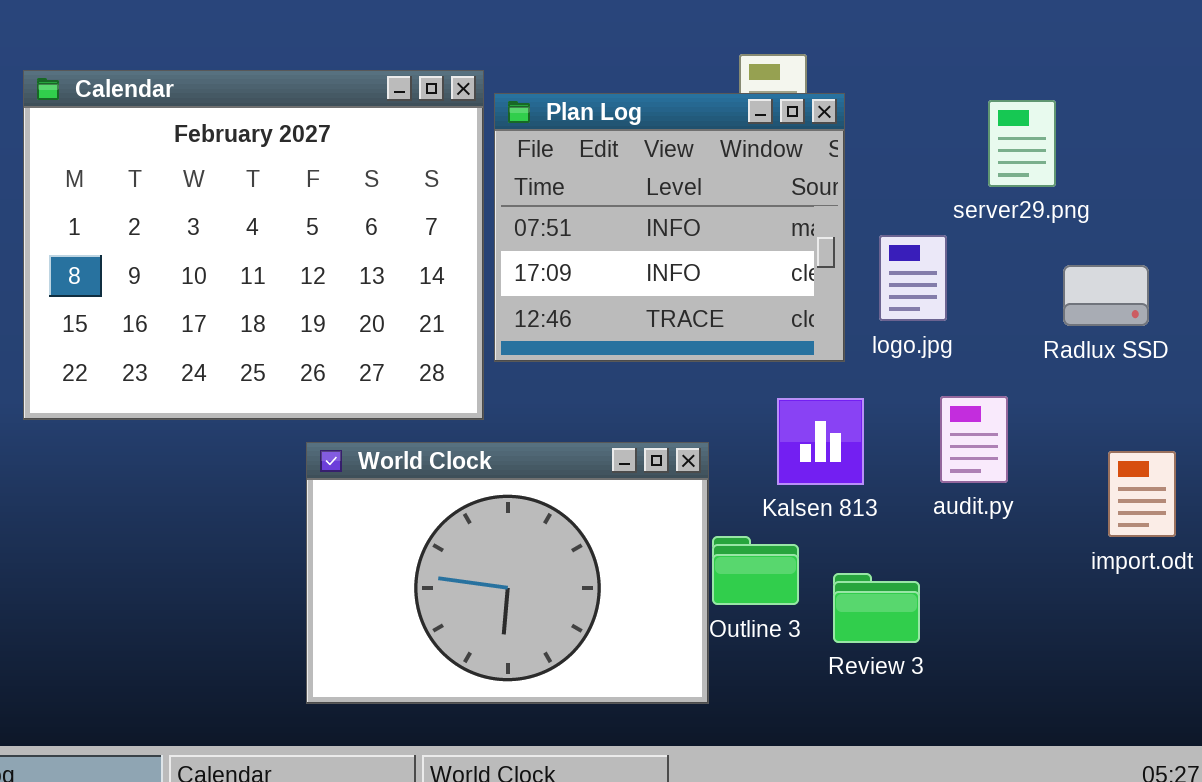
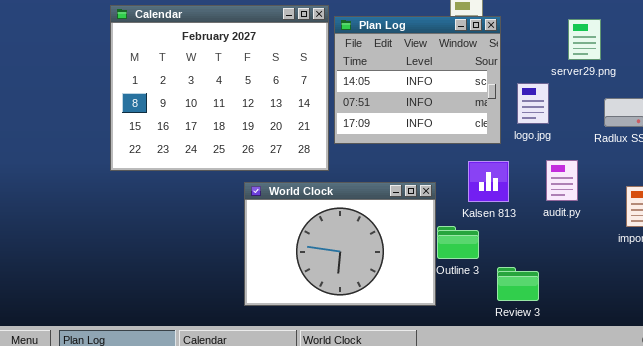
Plan Log: [494,93,845,362] -> [334,16,501,144], scrolled up 1 row
Review 3: [833,573,920,643] -> [497,267,539,301], moved

